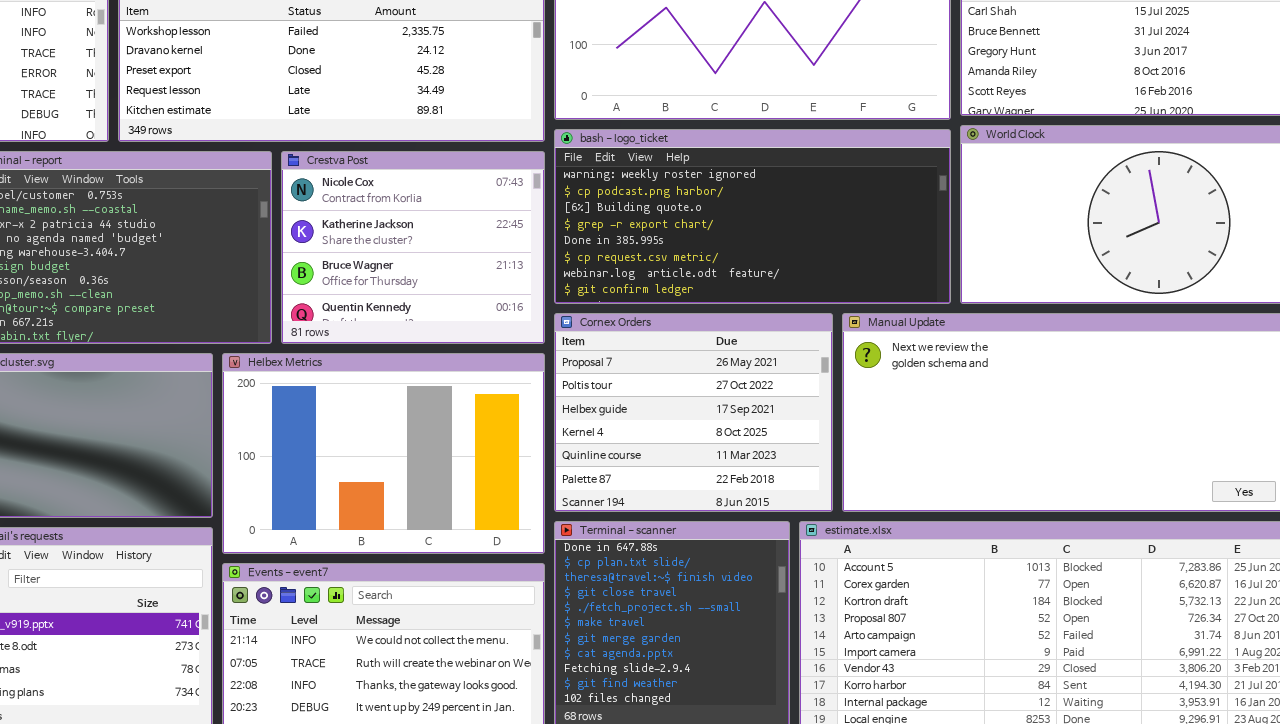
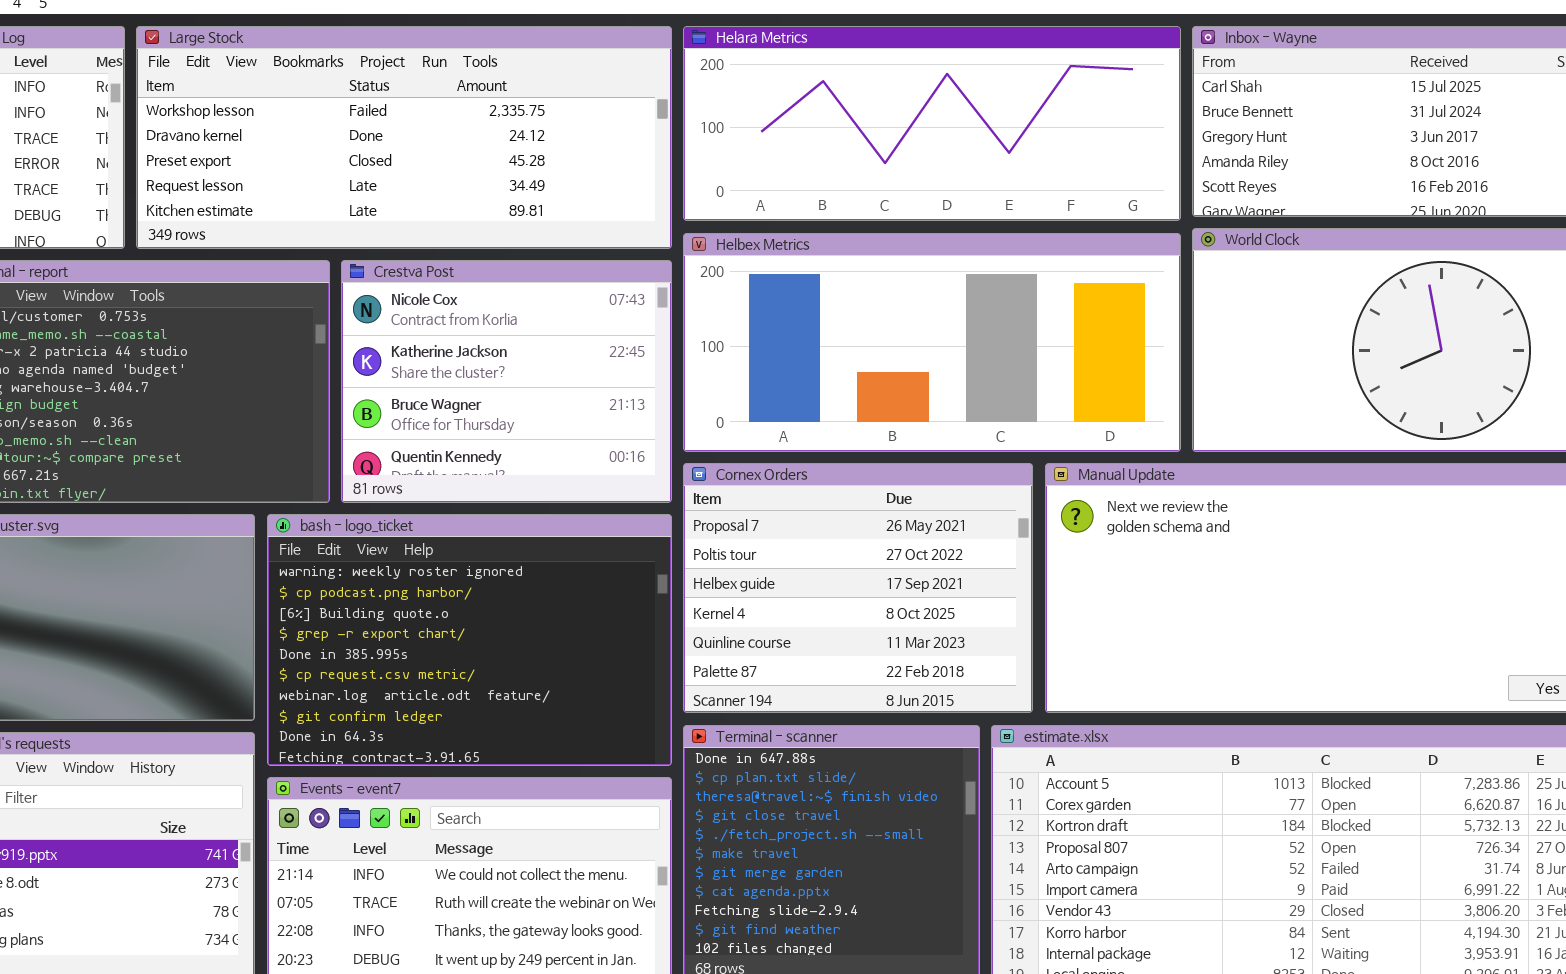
bash - logo_ticket: [554,129,951,304] -> [267,514,672,766], moved, resized
Helbex Metrics: [222,353,545,554] -> [683,233,1181,452], moved, resized

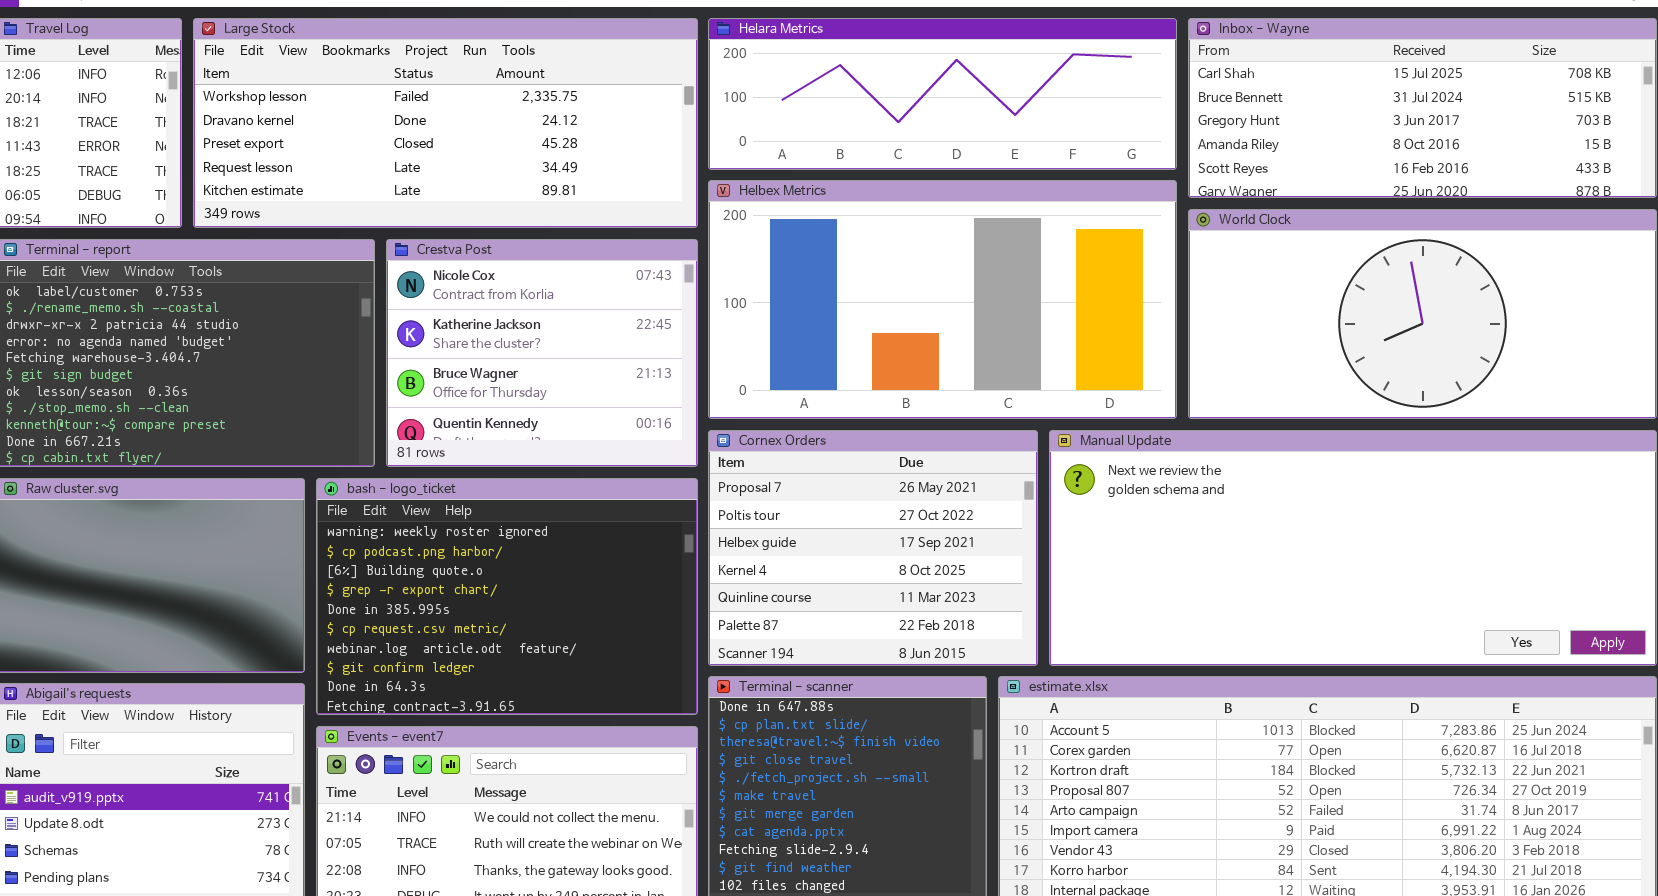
Helara Metrics: [683,26,1181,221] -> [708,18,1177,170], resized
Helbex Metrics: [683,233,1181,452] -> [708,180,1177,419], resized

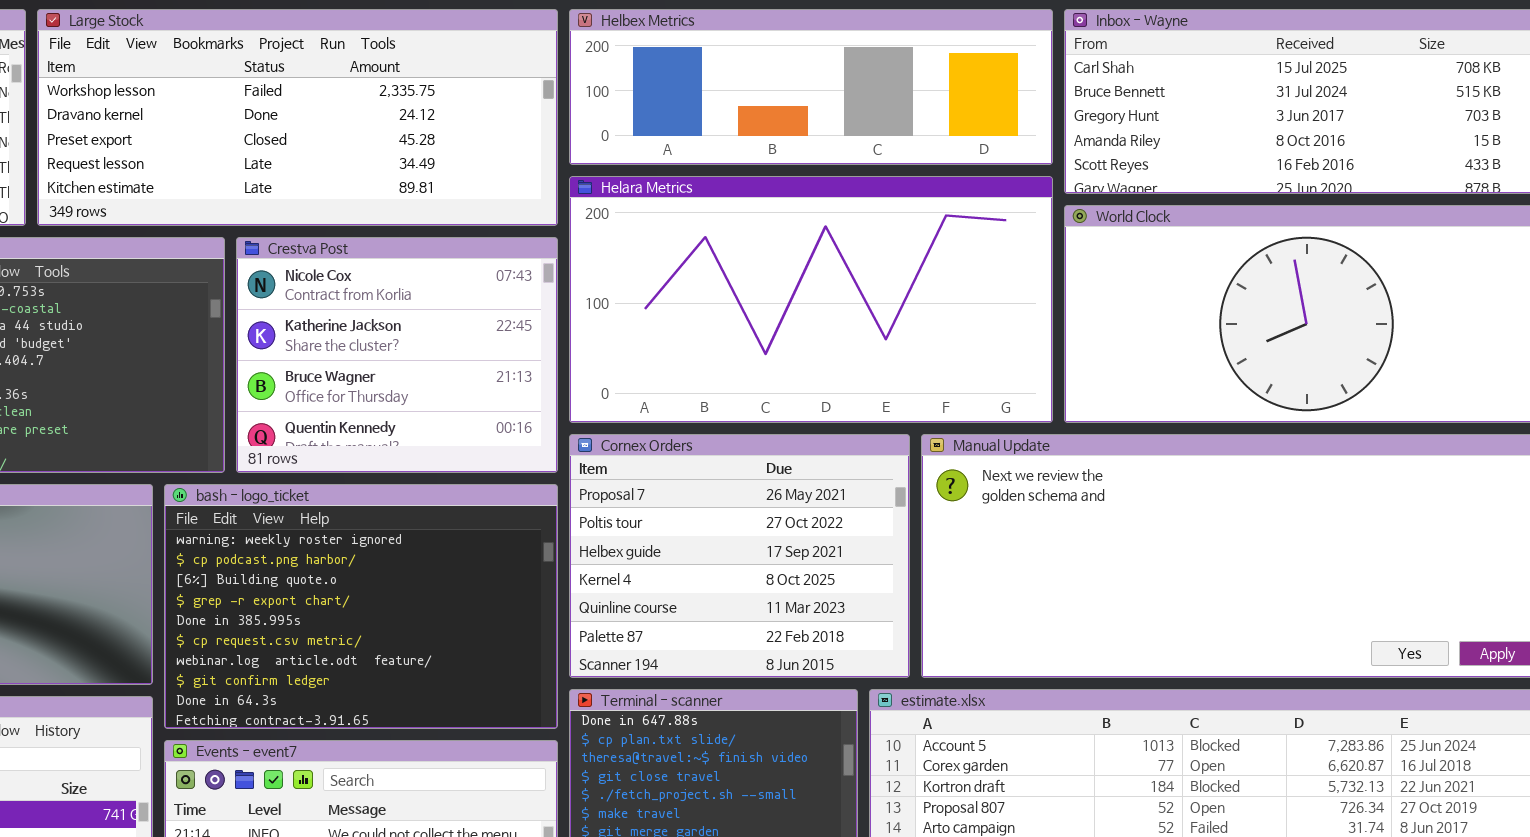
Helara Metrics: [708,18,1177,170] -> [569,176,1053,423], moved, resized
Helbex Metrics: [708,180,1177,419] -> [569,9,1053,165], moved, resized

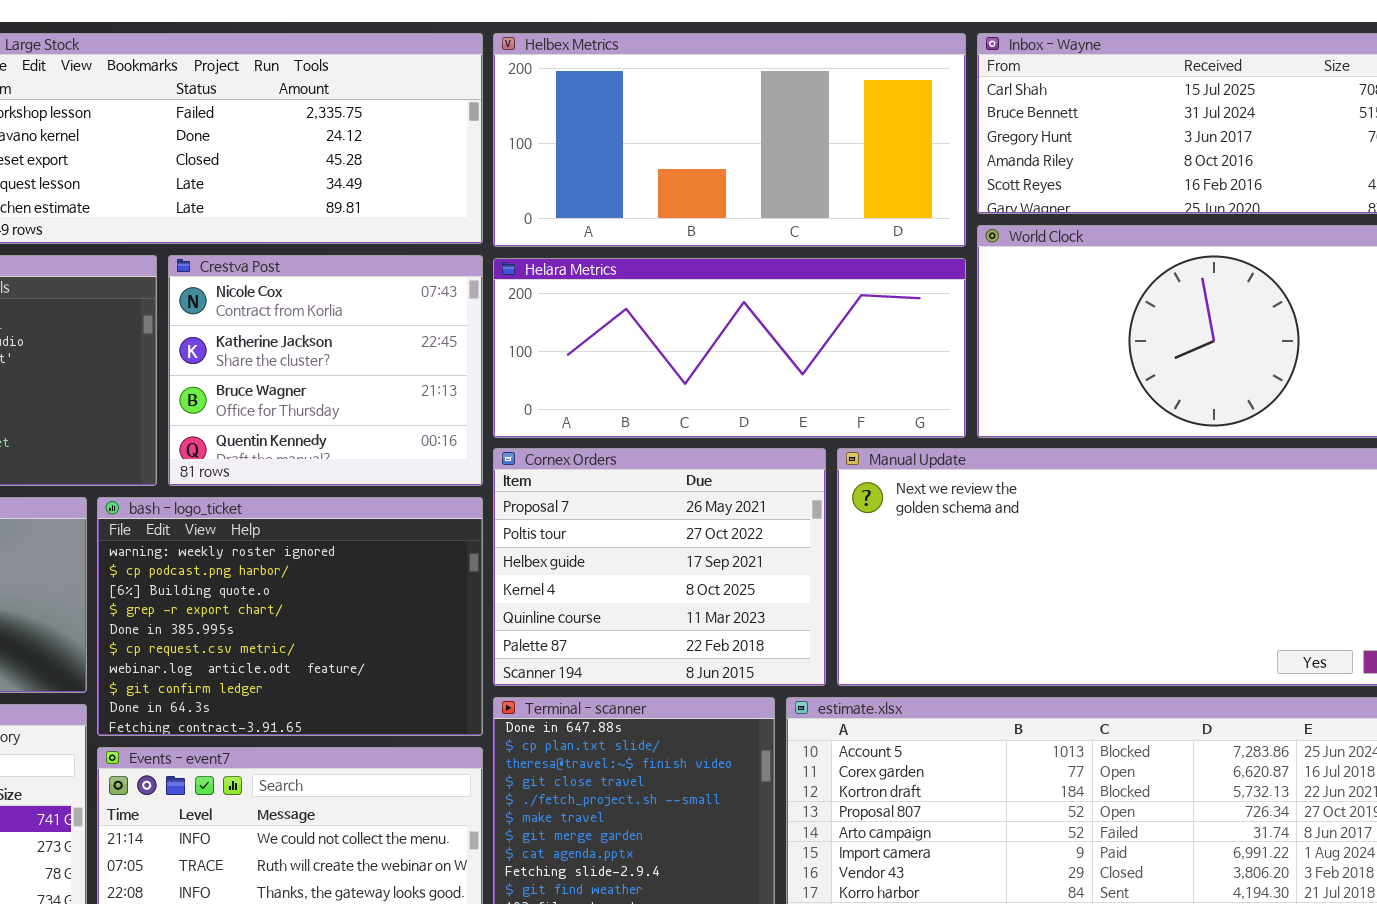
Helbex Metrics: [569,9,1053,165] -> [493,33,966,247], resized
Helara Metrics: [569,176,1053,423] -> [493,258,966,438], resized

